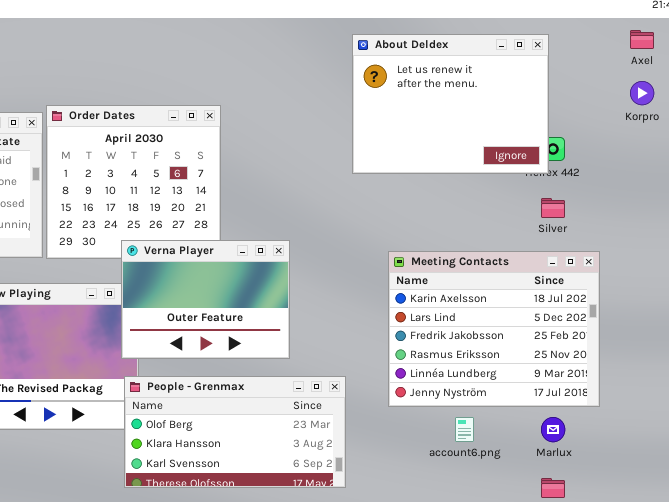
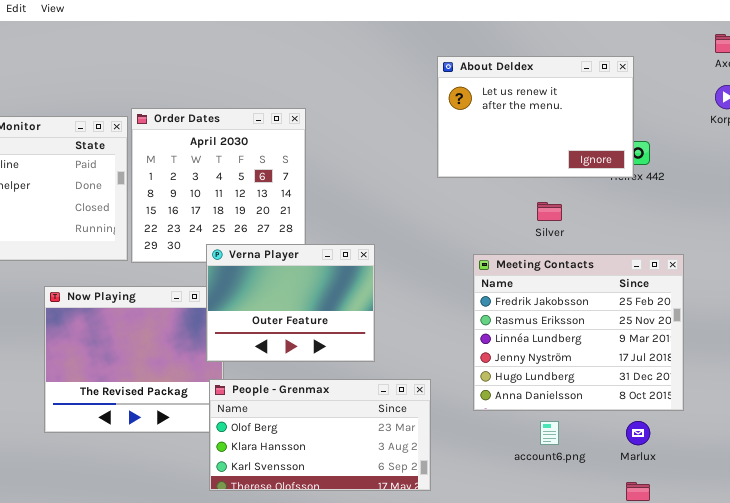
About Deldex: [352,34,549,174] -> [437,56,634,178], resized
Silver: [541,198,565,218] -> [537,202,562,221], moved
Meeting Contacts: [388,251,600,407] -> [473,254,684,411], scrolled down 2 rows

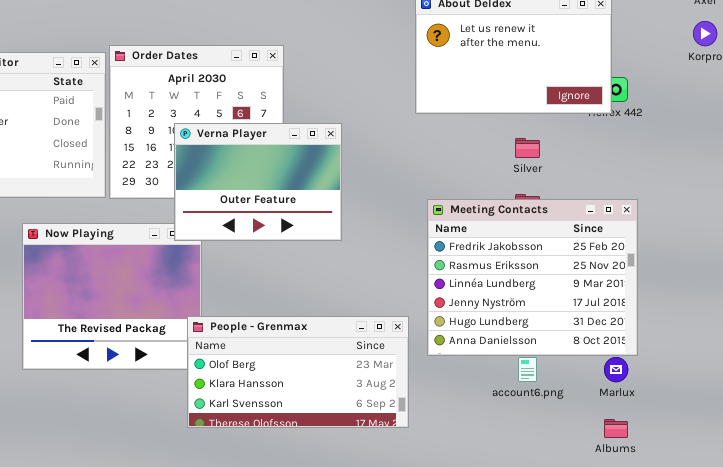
Verna Player: [206,244,375,362] -> [174,123,342,241], moved
Meeting Contacts: [473,254,684,411] -> [427,199,638,356], moved

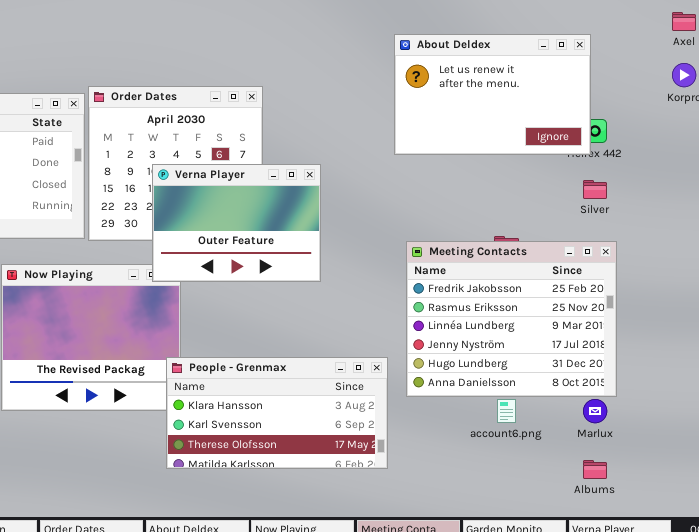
Silver: [515,138,540,158] -> [583,180,607,199], moved
People - Grenmax: [187,316,409,428] -> [166,357,388,469], scrolled down 1 row

